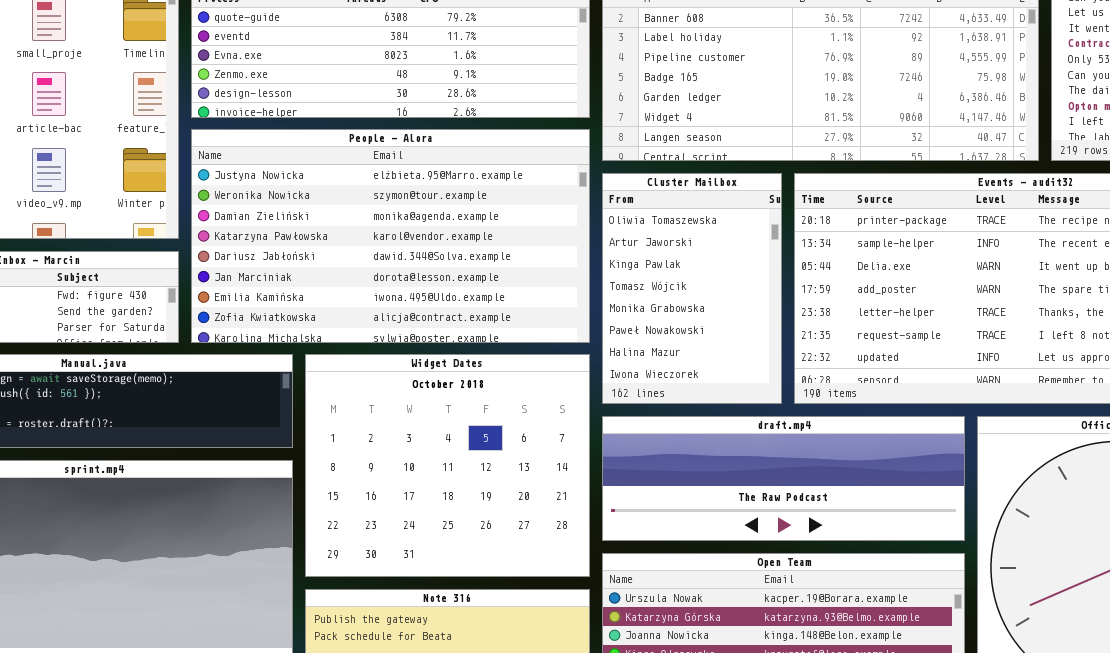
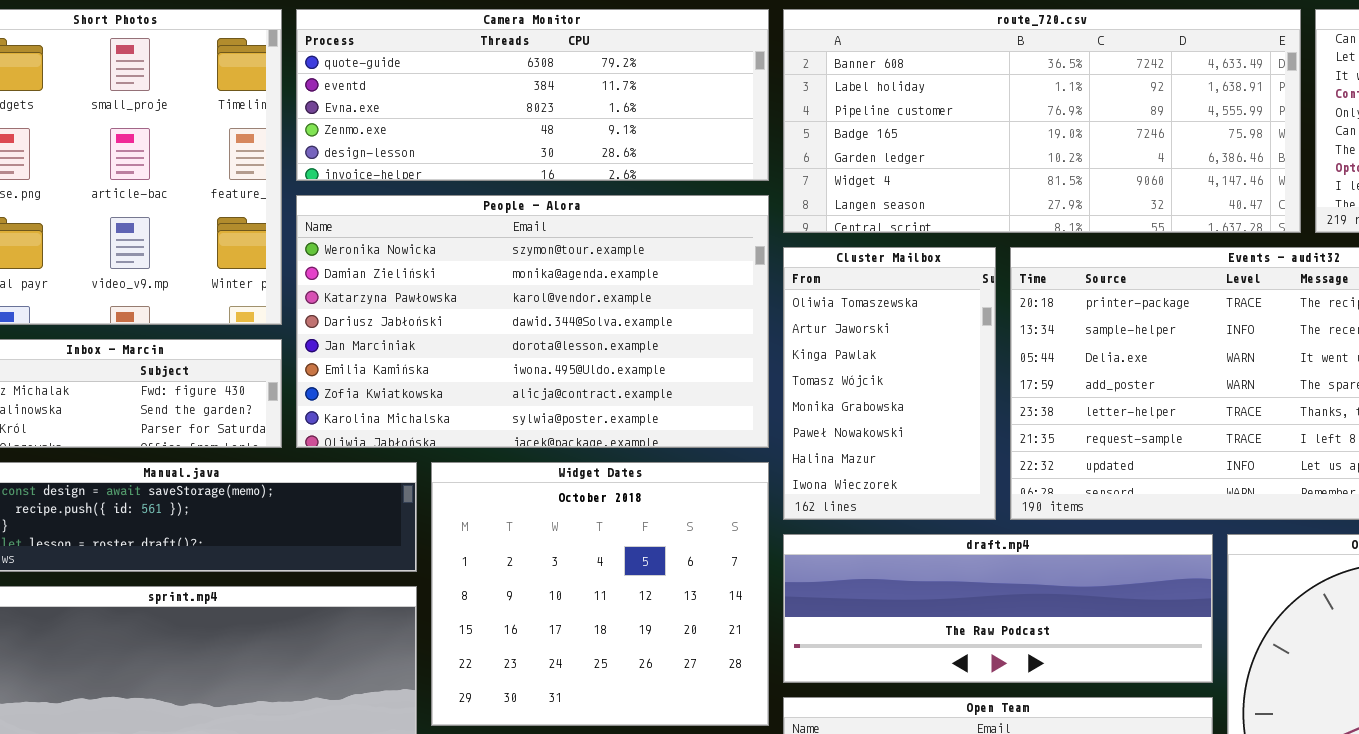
People - Alora: [191,129,590,343] -> [296,195,769,448], scrolled down 1 row

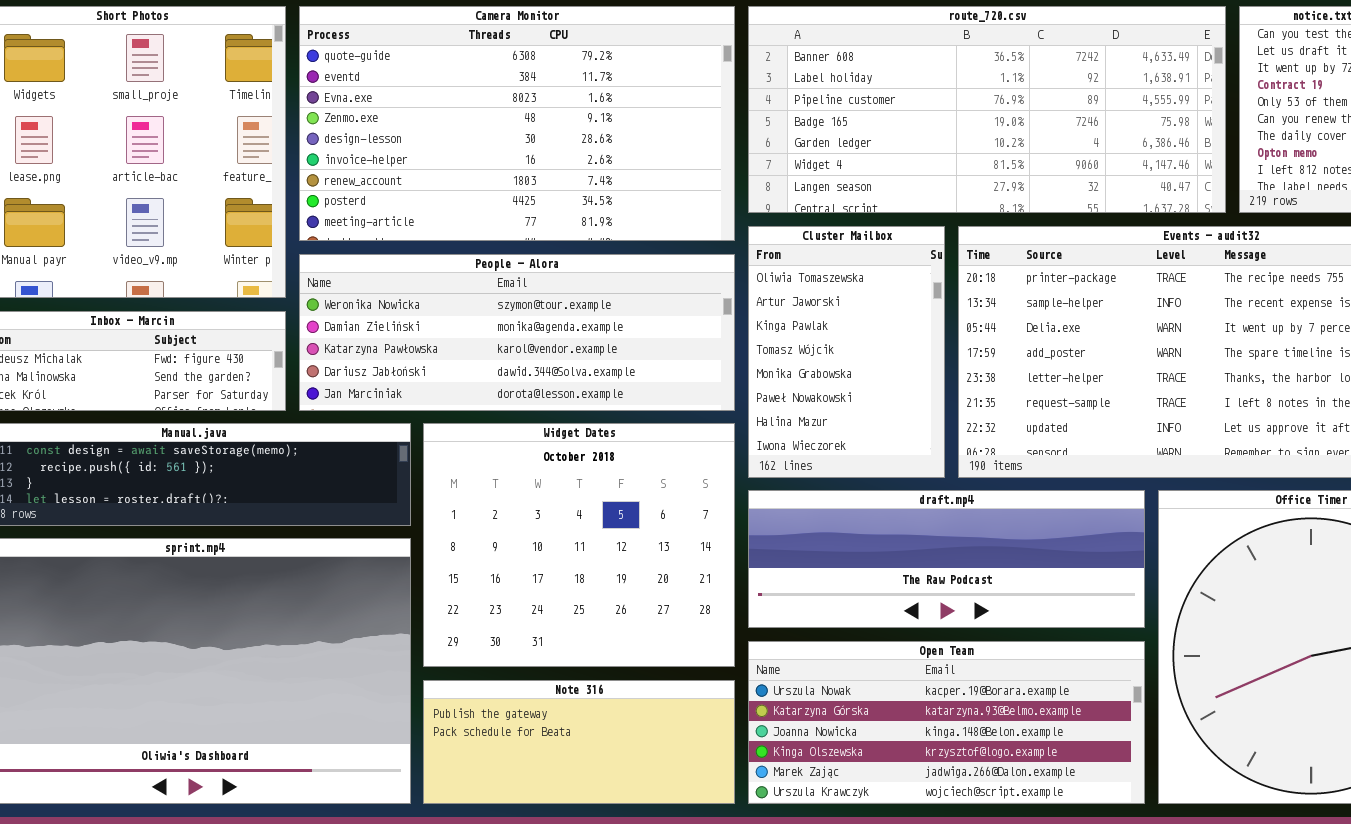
Camera Monitor: [296,9,769,181] -> [299,6,735,241], resized
People - Alora: [296,195,769,448] -> [299,254,735,411], resized

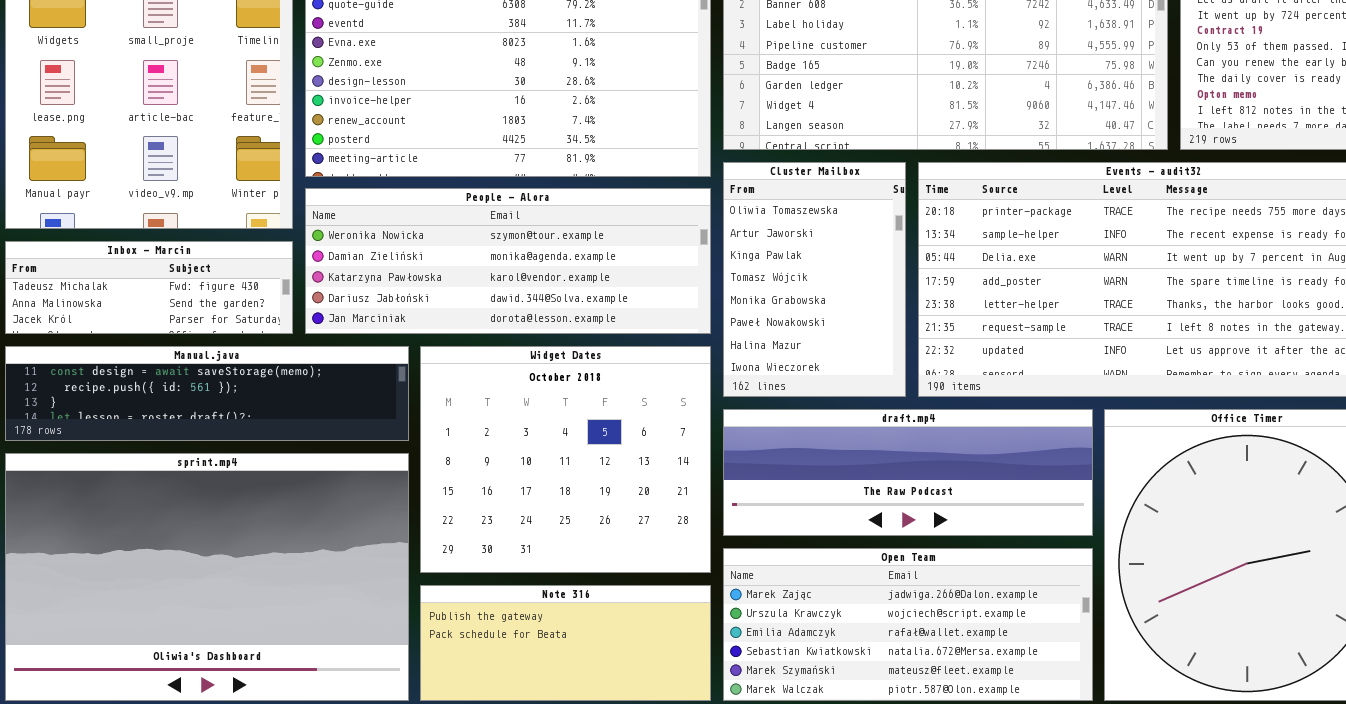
Open Team: [748,641,1145,804] -> [723,548,1093,701], scrolled down 4 rows

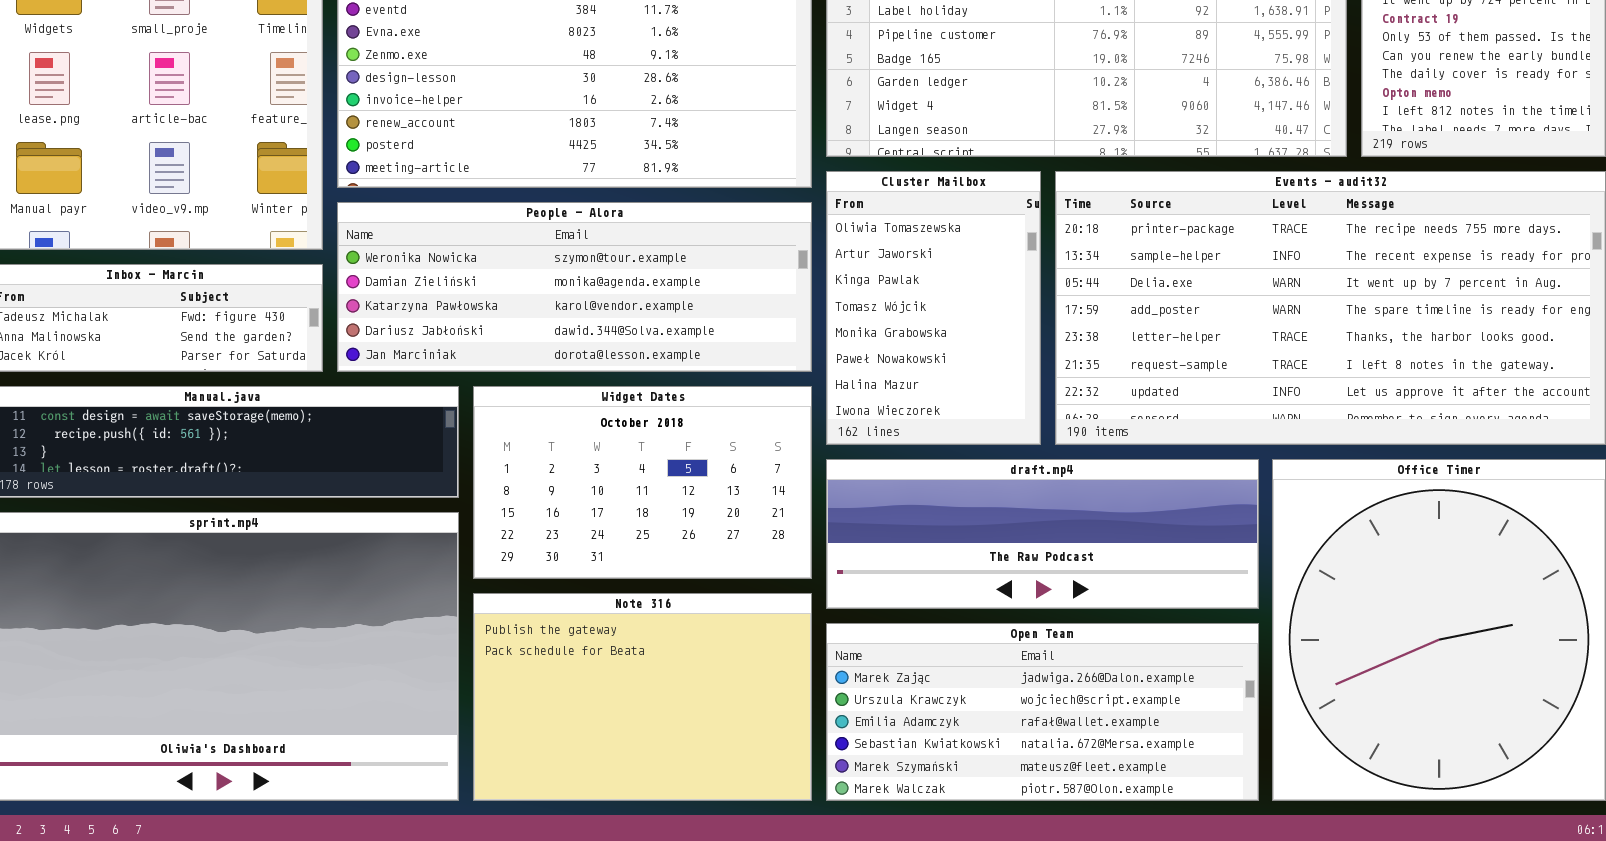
Widget Dates: [420,346,711,573] -> [473,386,812,579], resized
Note 316: [420,585,711,701] -> [473,593,812,801], resized

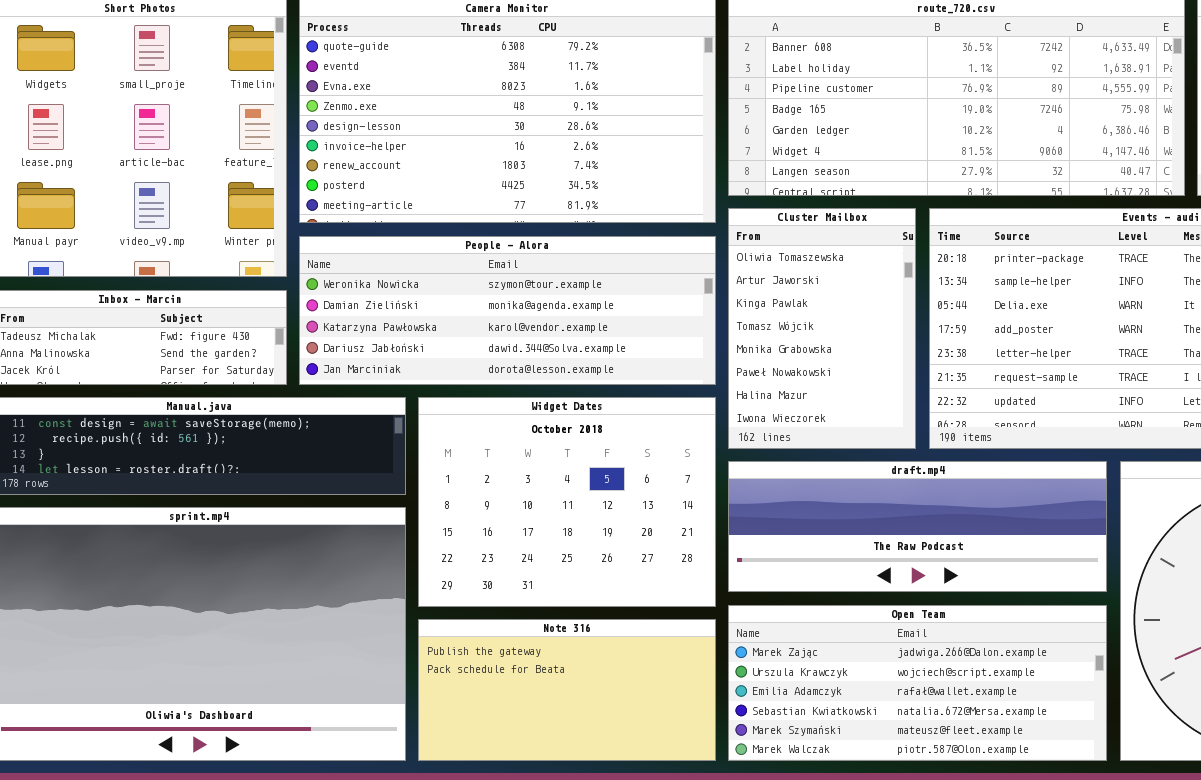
Widget Dates: [473,386,812,579] -> [418,397,716,607], resized
Note 316: [473,593,812,801] -> [418,619,716,761], resized

